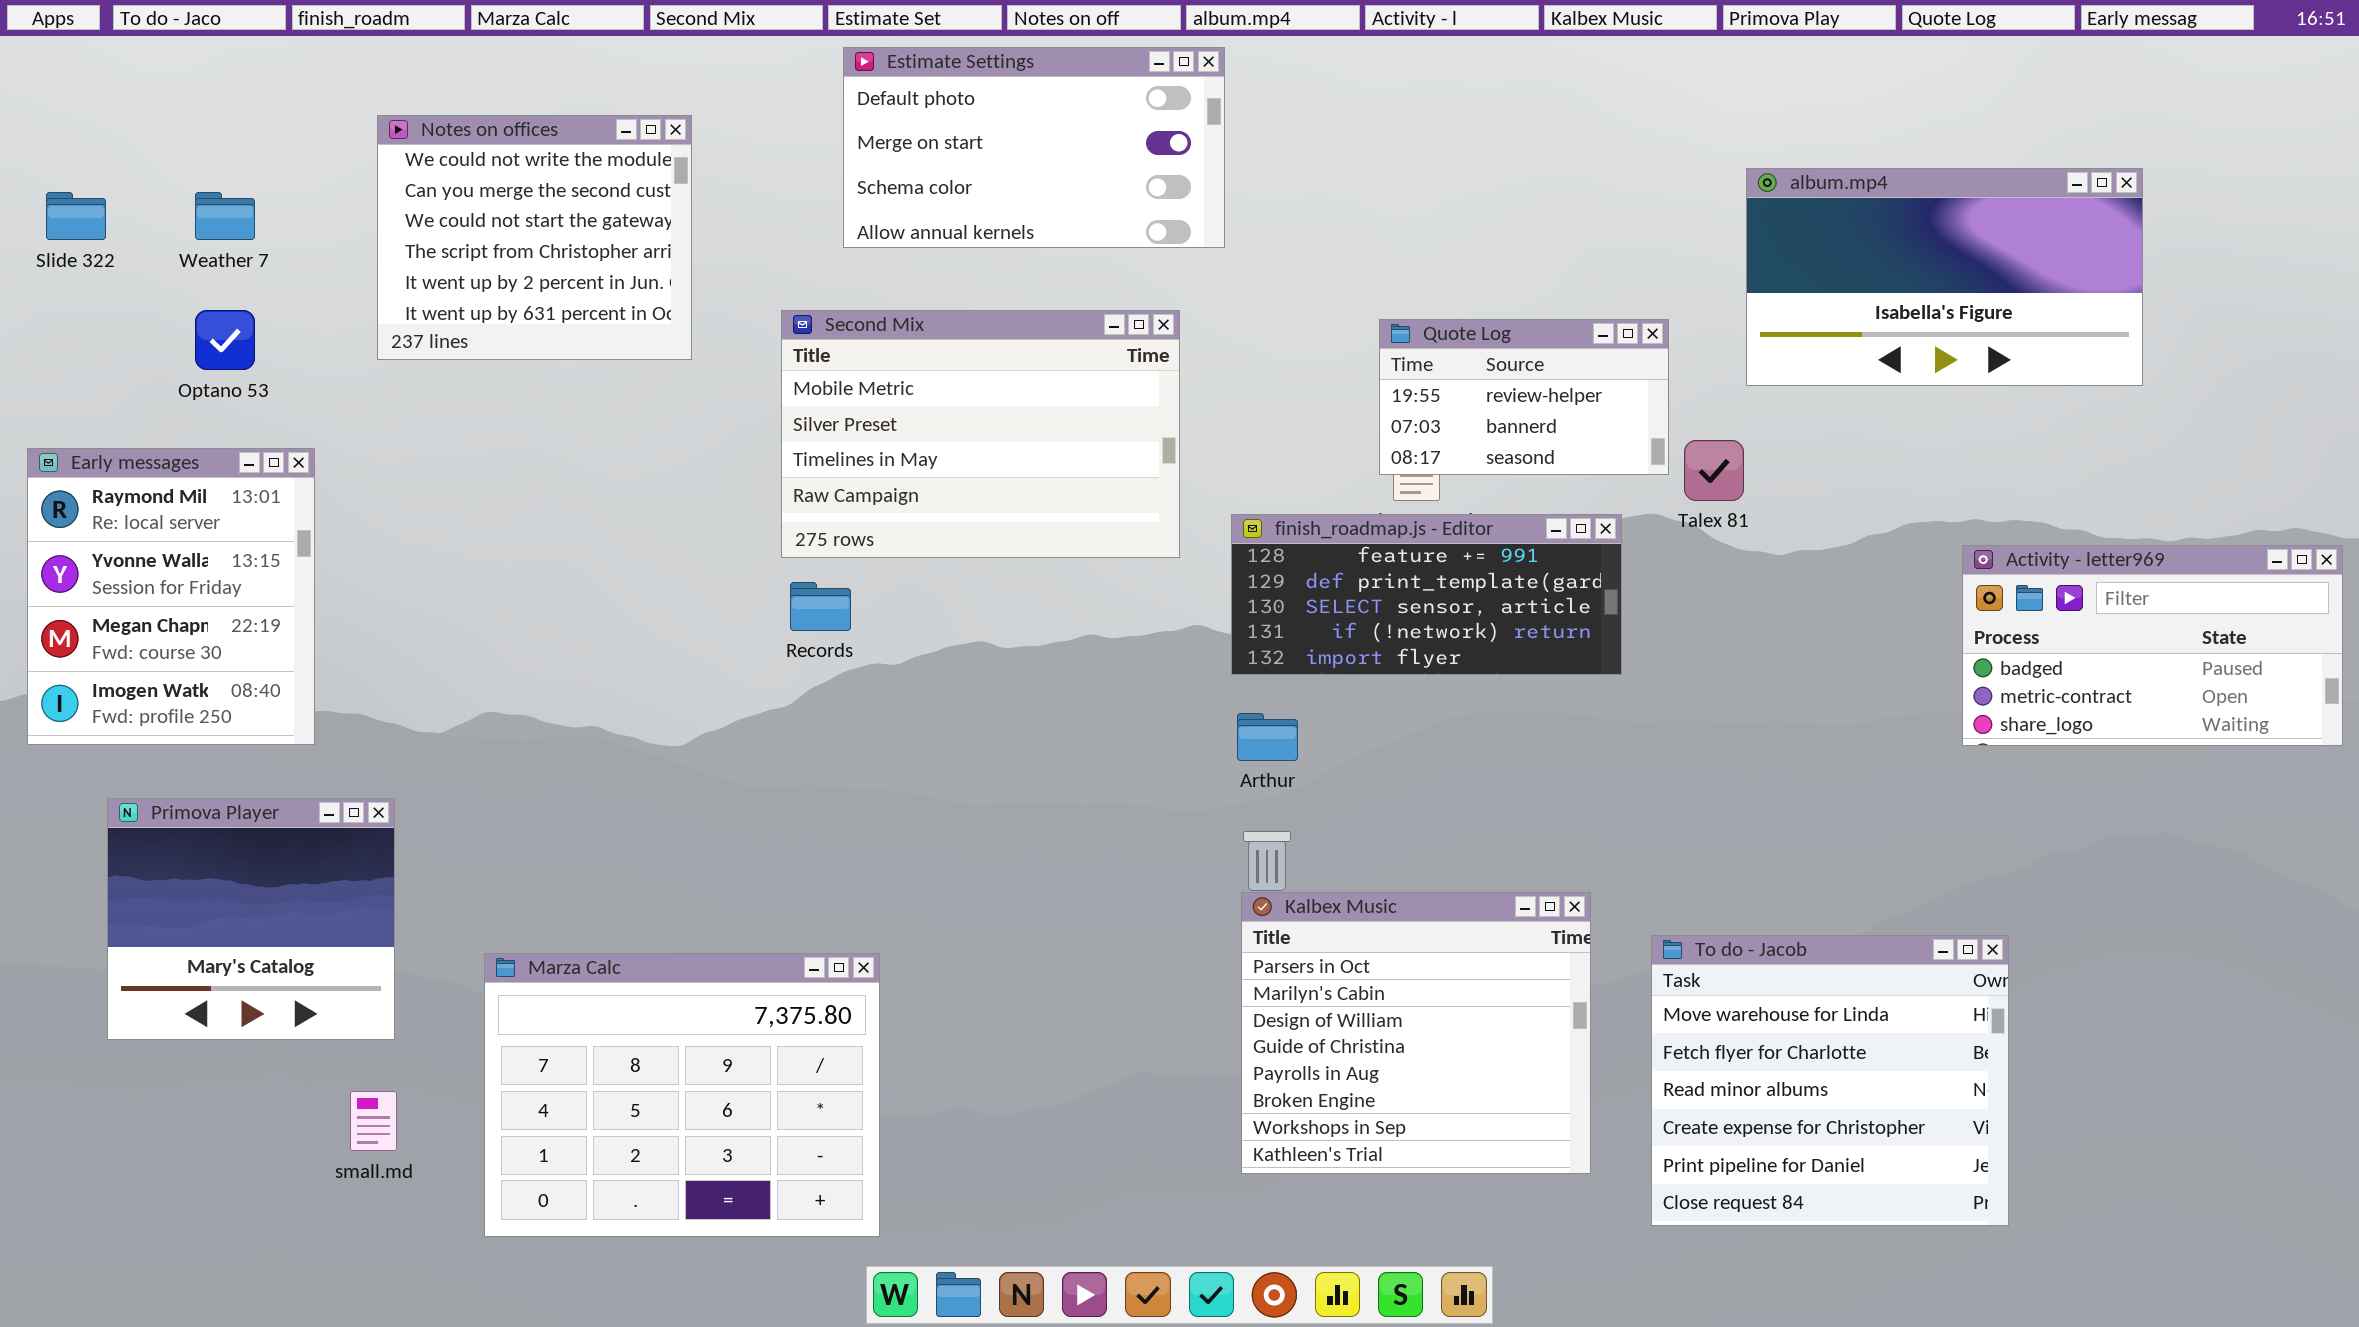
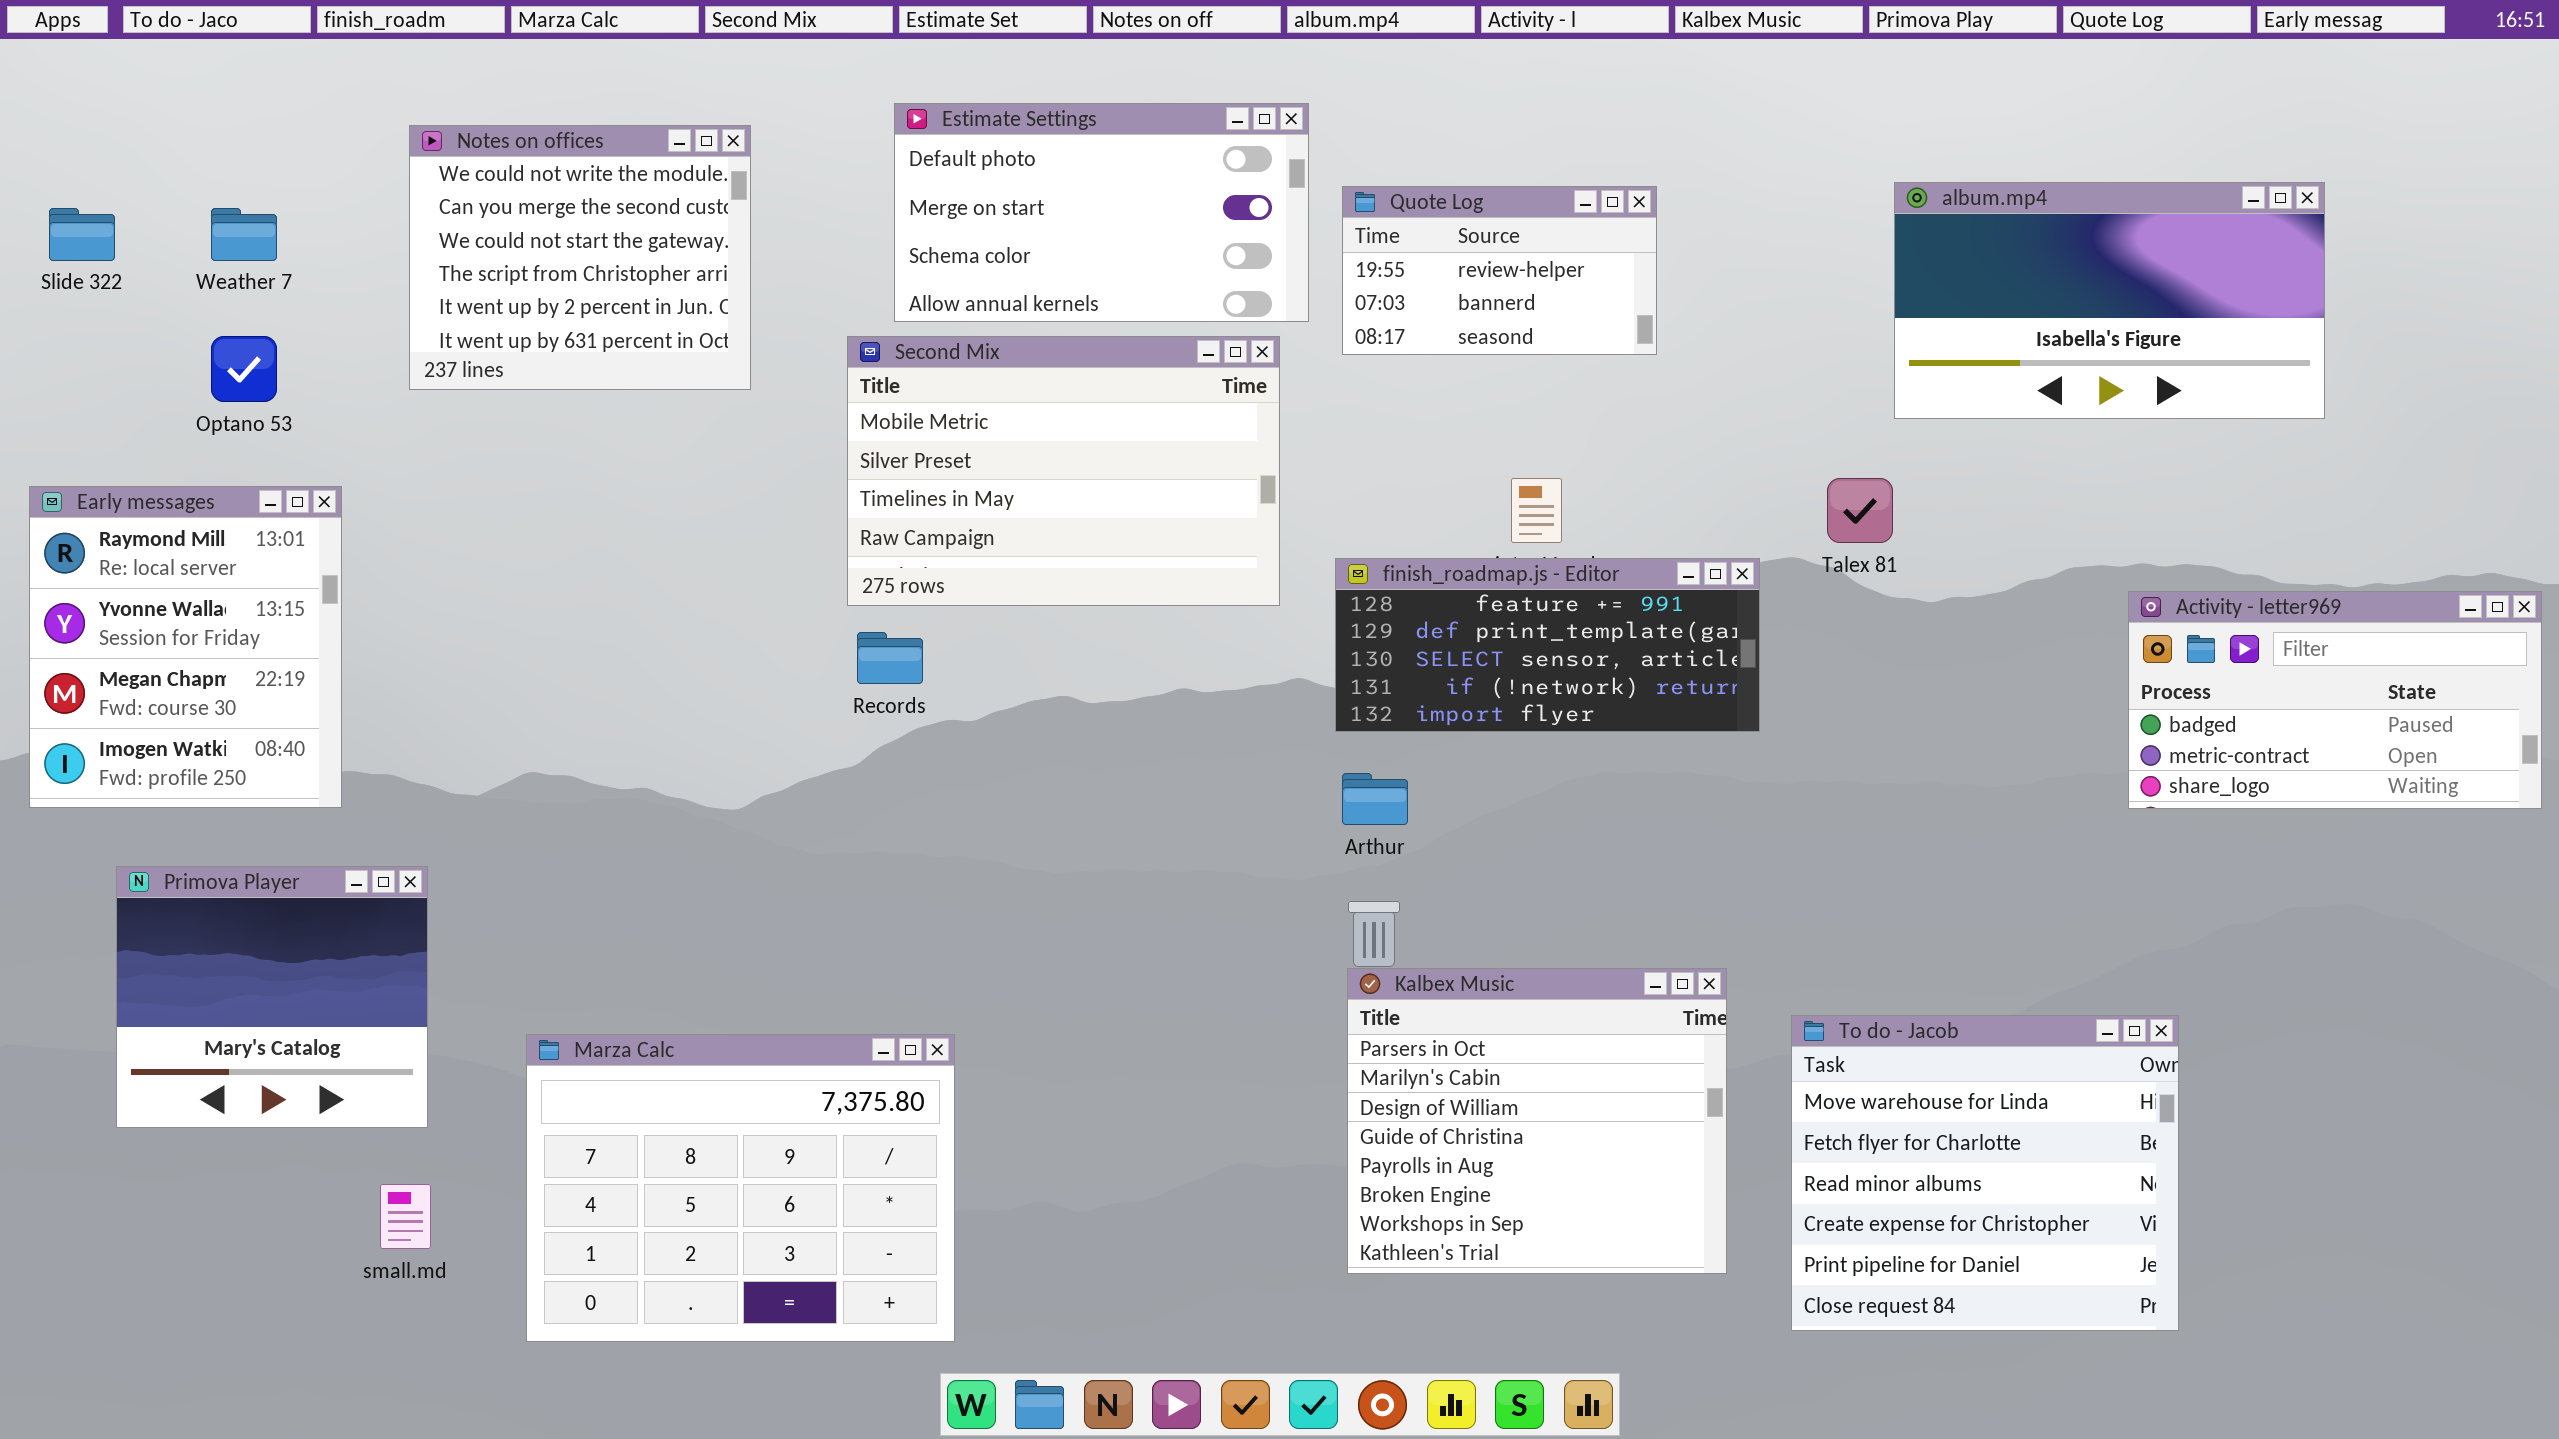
Estimate Settings: [843,47,1225,248] -> [894,103,1309,322], moved
Quote Log: [1379,319,1669,475] -> [1342,186,1657,355], moved

